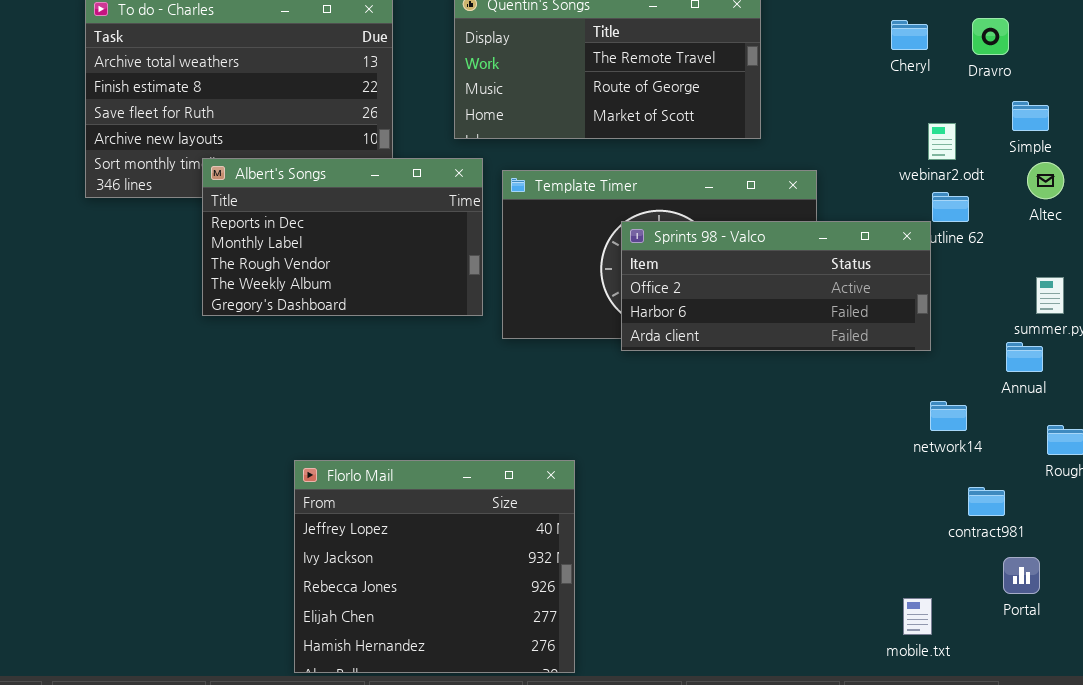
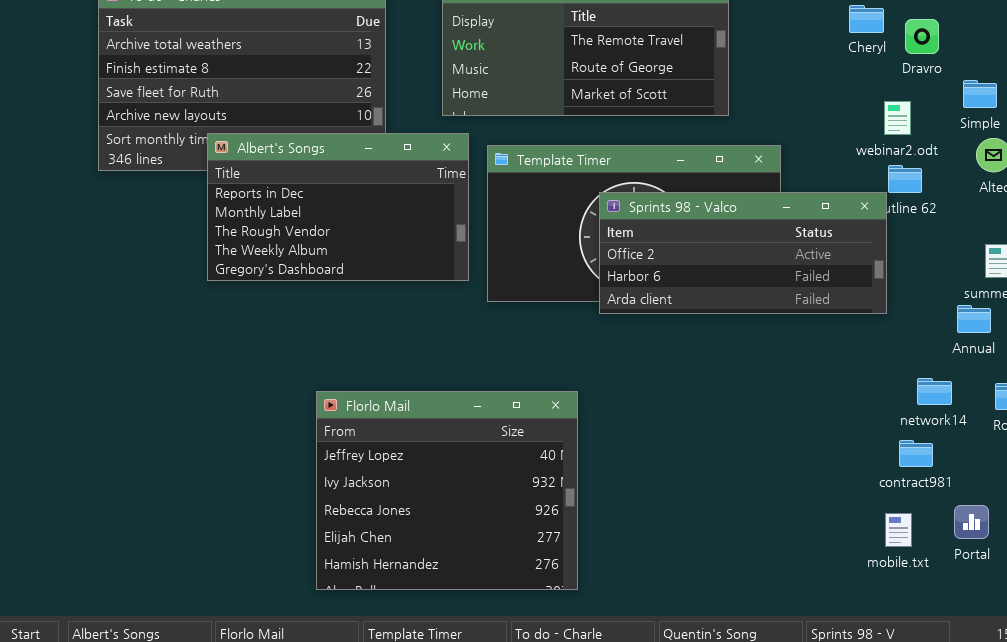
Dravro: [972,18,1009,55] -> [905,19,939,54], moved
network14: [930,401,967,431] -> [917,378,952,405], moved
Florlo Mail: [294,460,575,673] -> [316,391,578,590], moved
contract981: [968,487,1005,516] -> [899,440,933,467], moved
mobile.txt: [903,598,932,635] -> [885,513,912,547], moved

